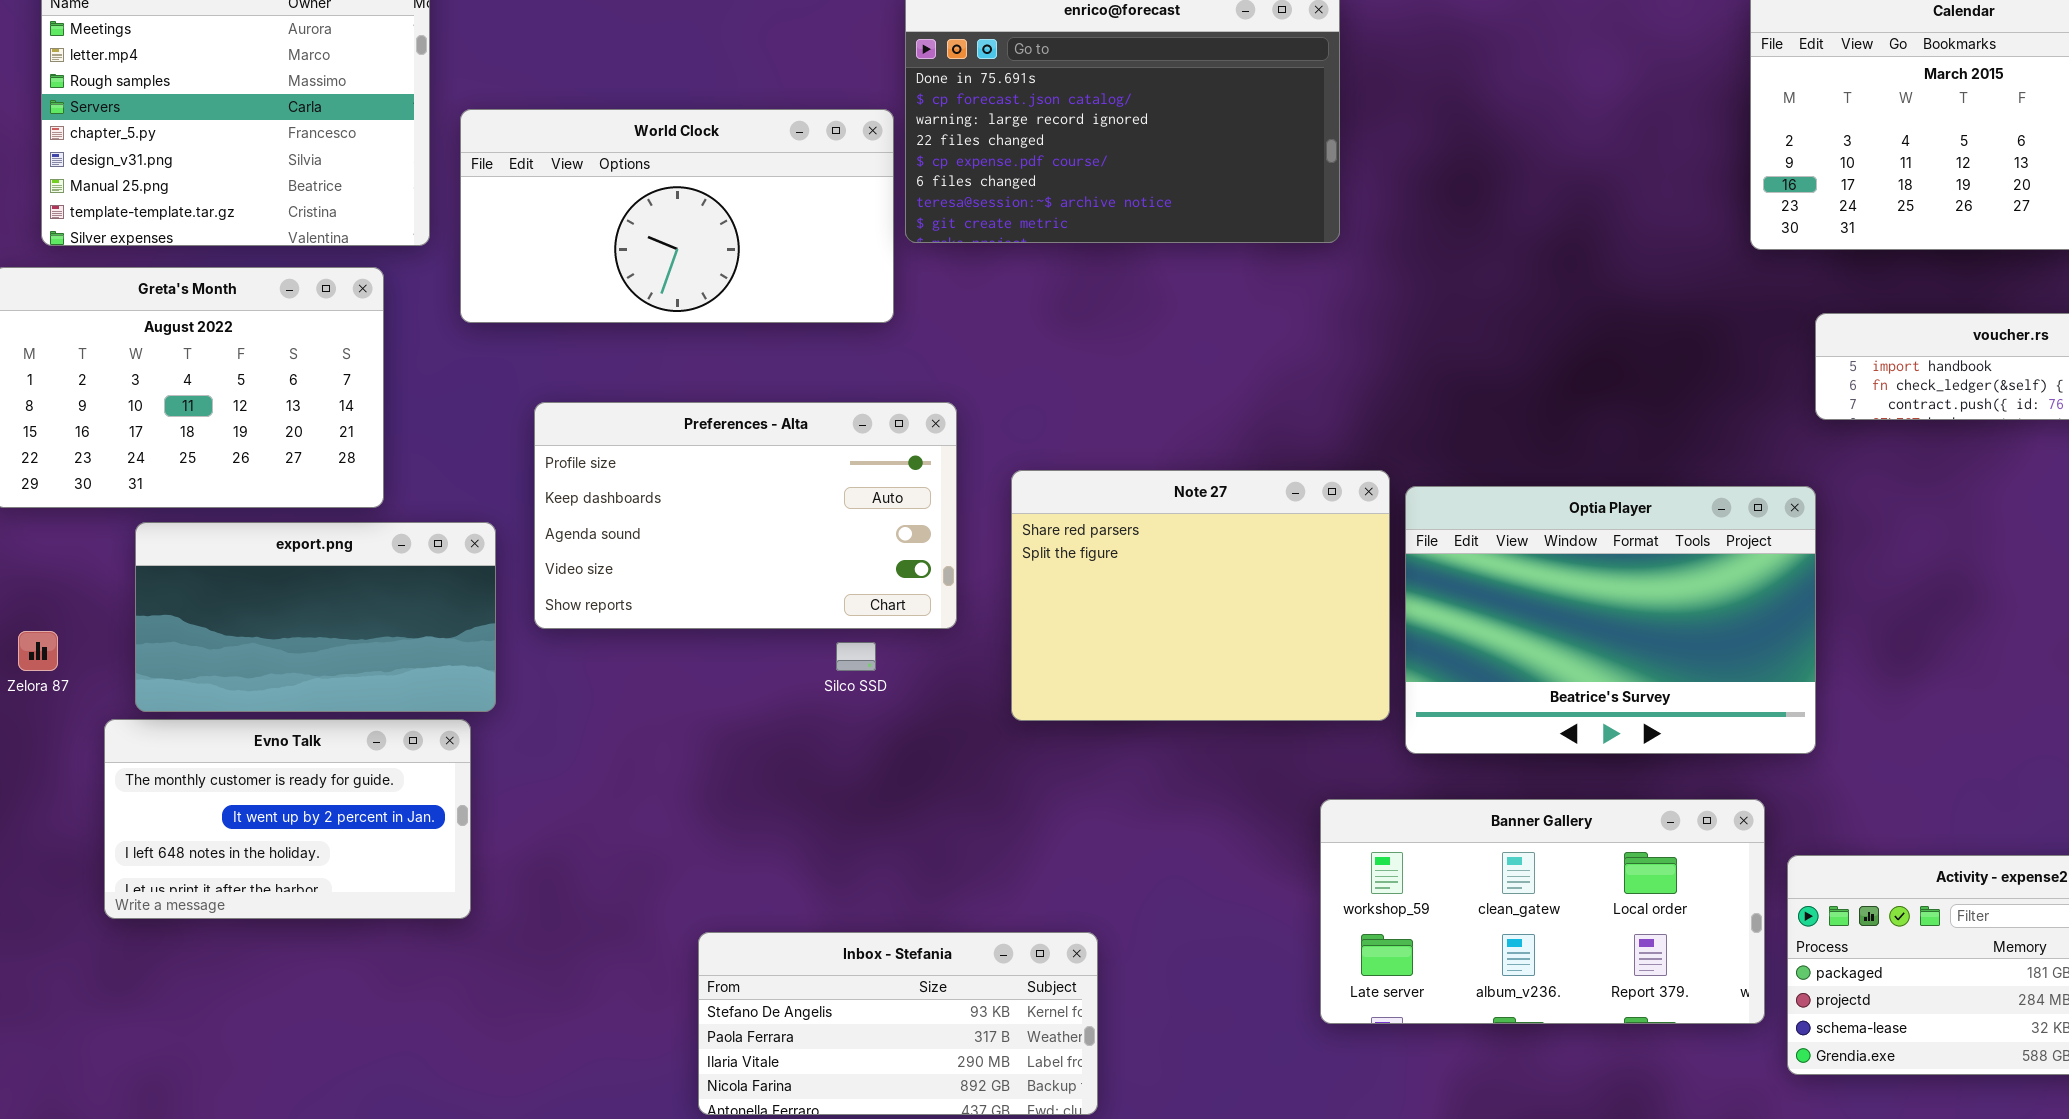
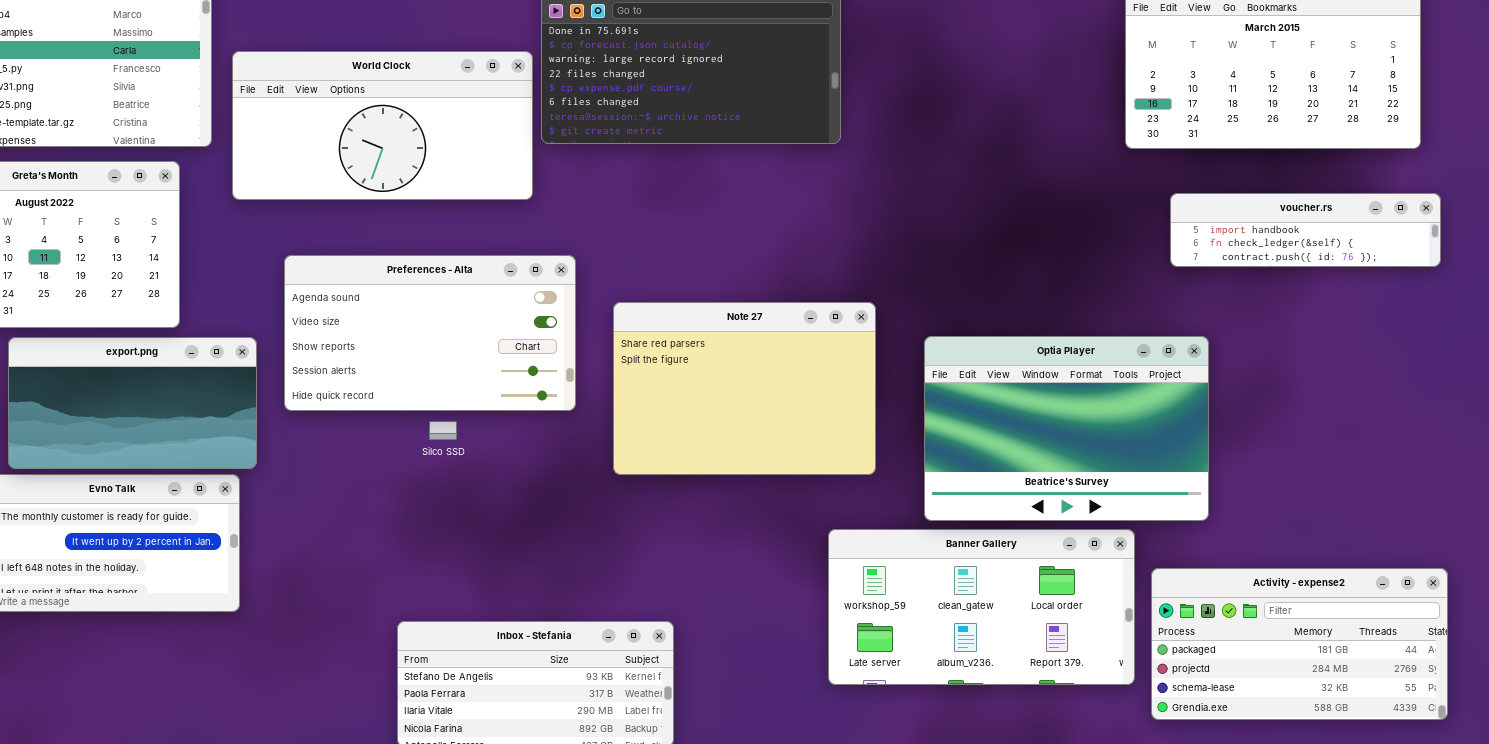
Preferences - Alta: [534,402,957,629] -> [284,255,576,411], scrolled down 2 rows
Optia Player: [1405,486,1816,754] -> [924,336,1209,521], moved
Silco SSD: [836,642,876,671] -> [429,421,457,440], moved

